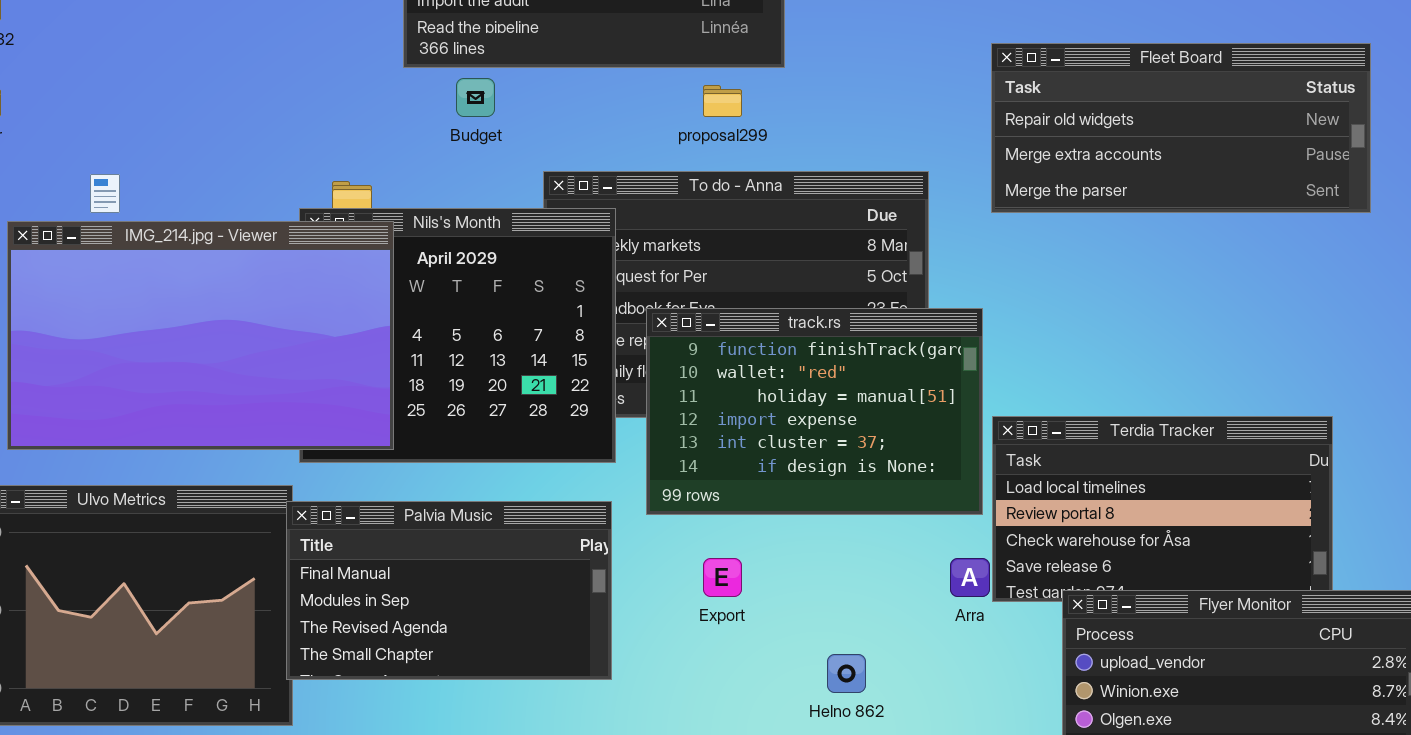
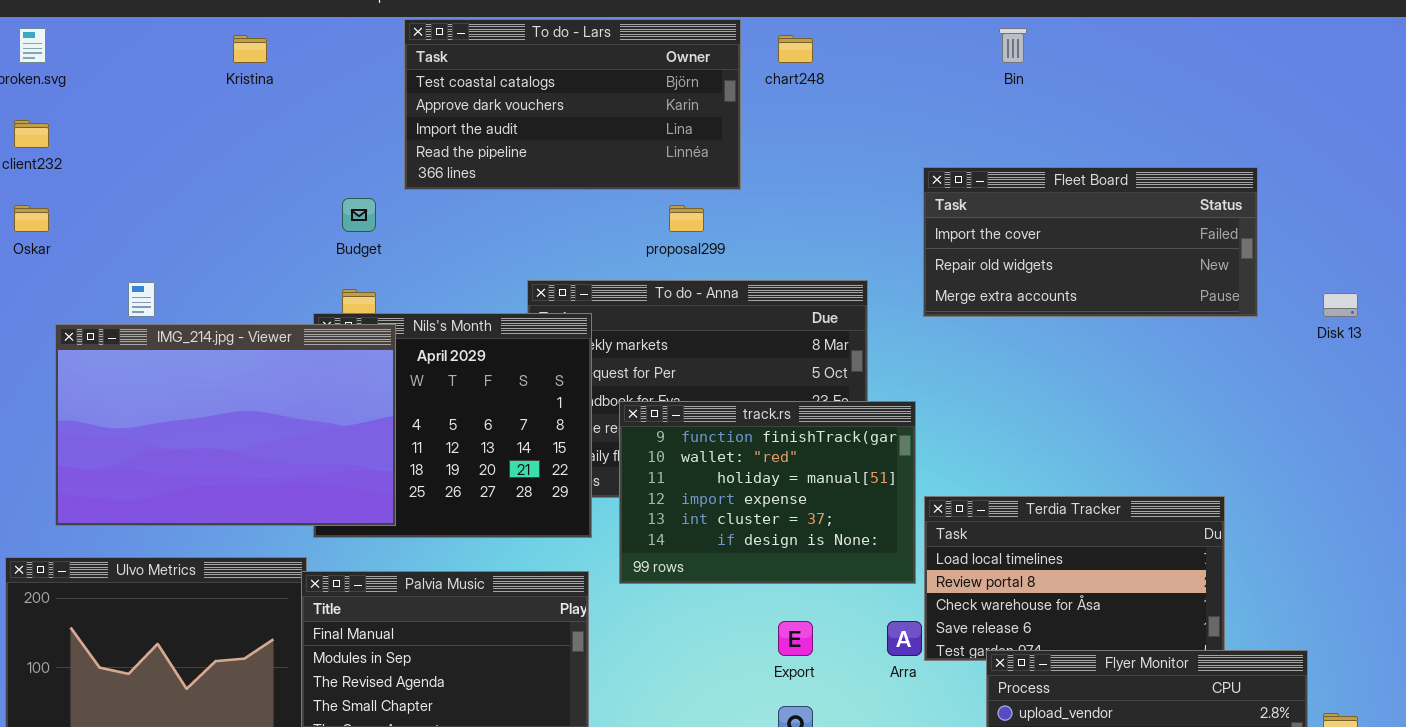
Fleet Board: [991,43,1371,213] -> [923,167,1258,317], scrolled up 1 row
Budget: [456,78,495,117] -> [342,198,376,232], moved
Export: [703,558,742,597] -> [778,621,813,656], moved

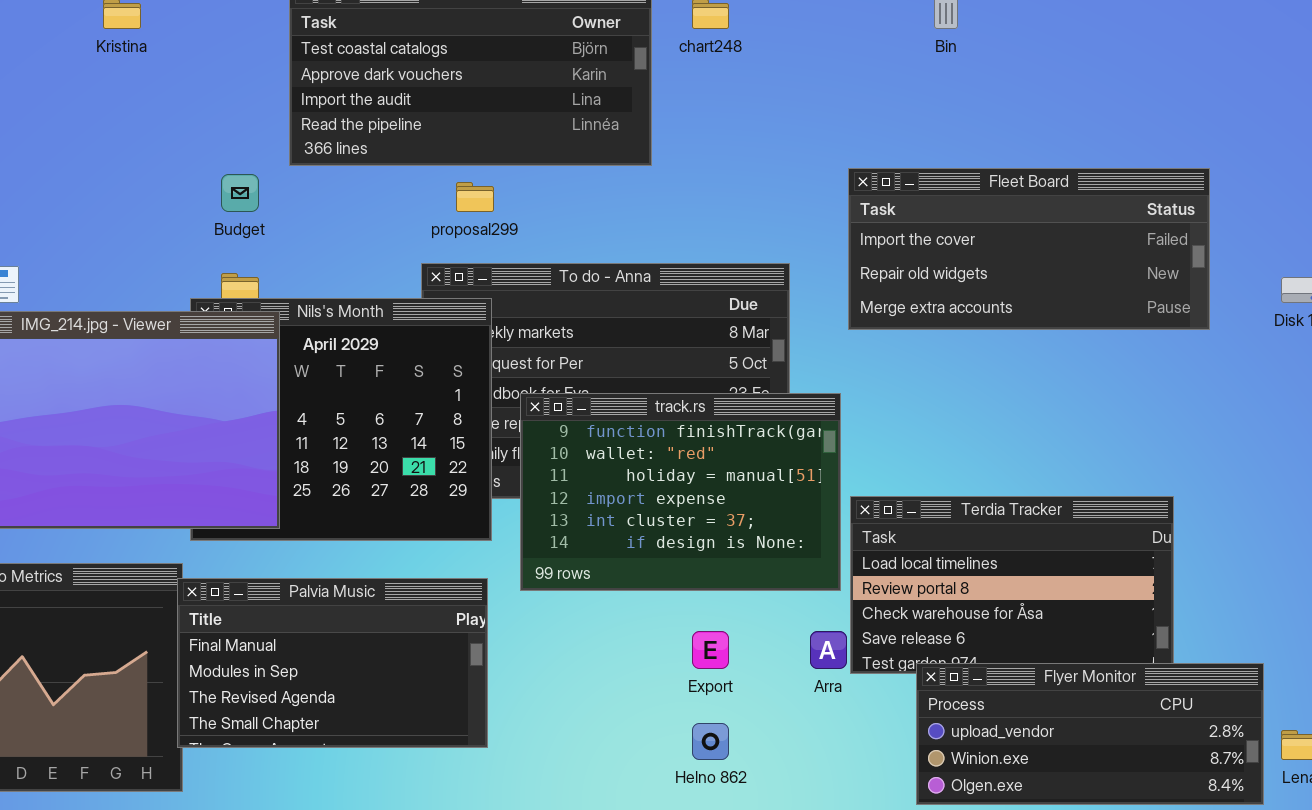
Fleet Board: [923,167,1258,317] -> [848,168,1210,330], moved
proposal299: [669,205,704,232] -> [456,182,494,212], moved

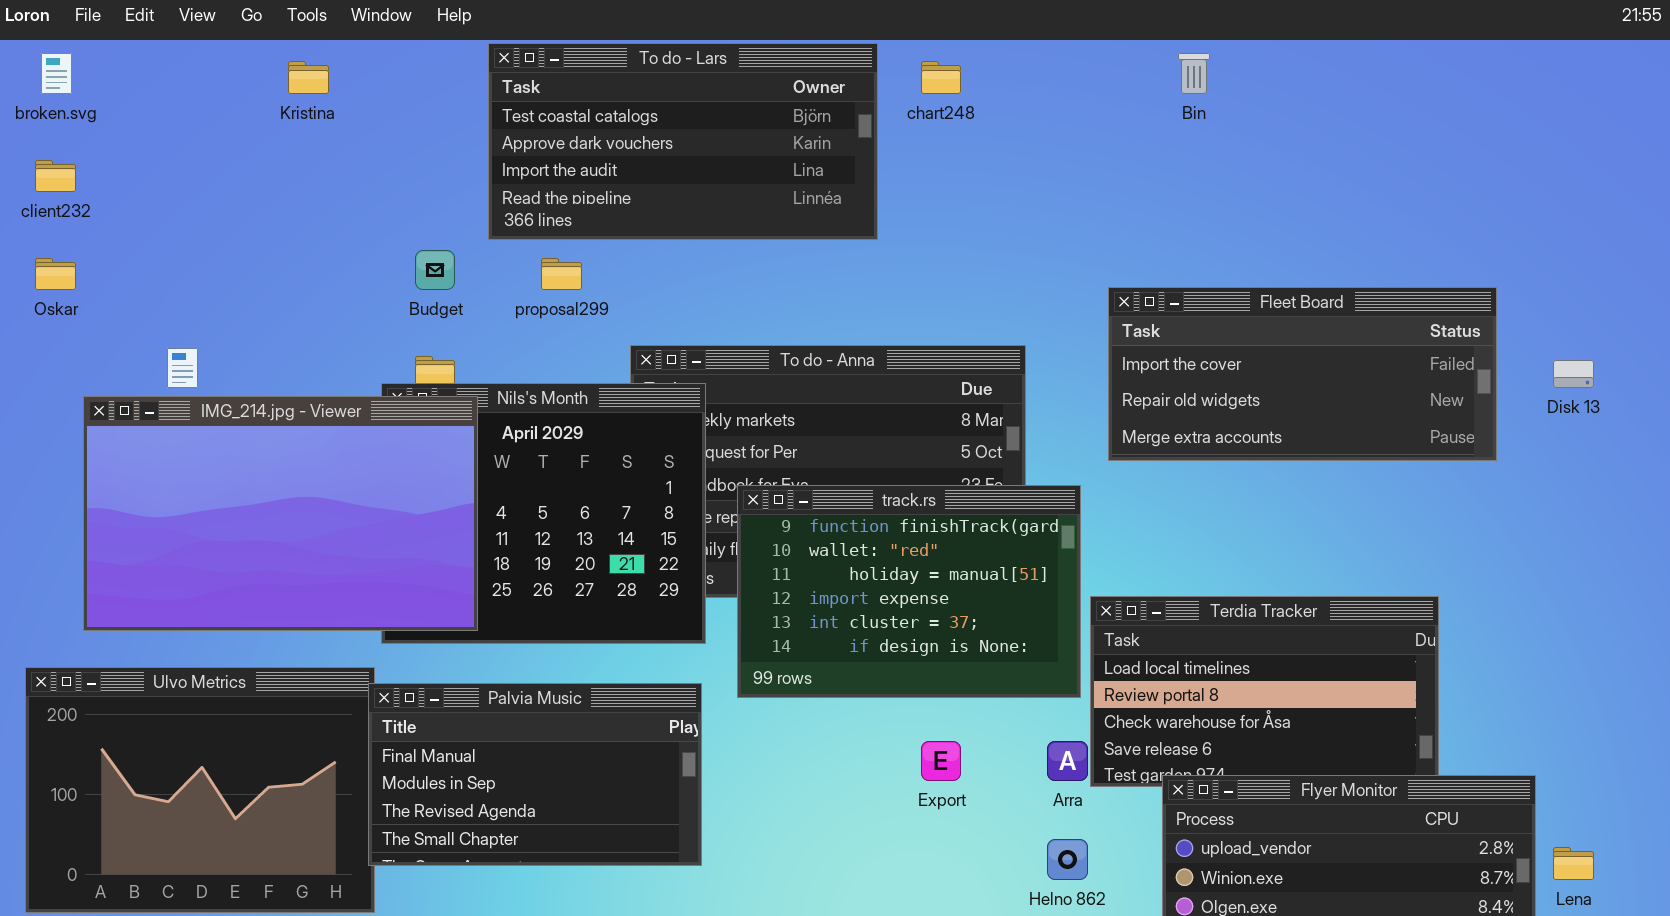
Fleet Board: [848,168,1210,330] -> [1108,287,1497,461], moved
proposal299: [456,182,494,212] -> [541,258,582,290], moved
Helno 862: [692,723,729,760] -> [1047,839,1088,880], moved

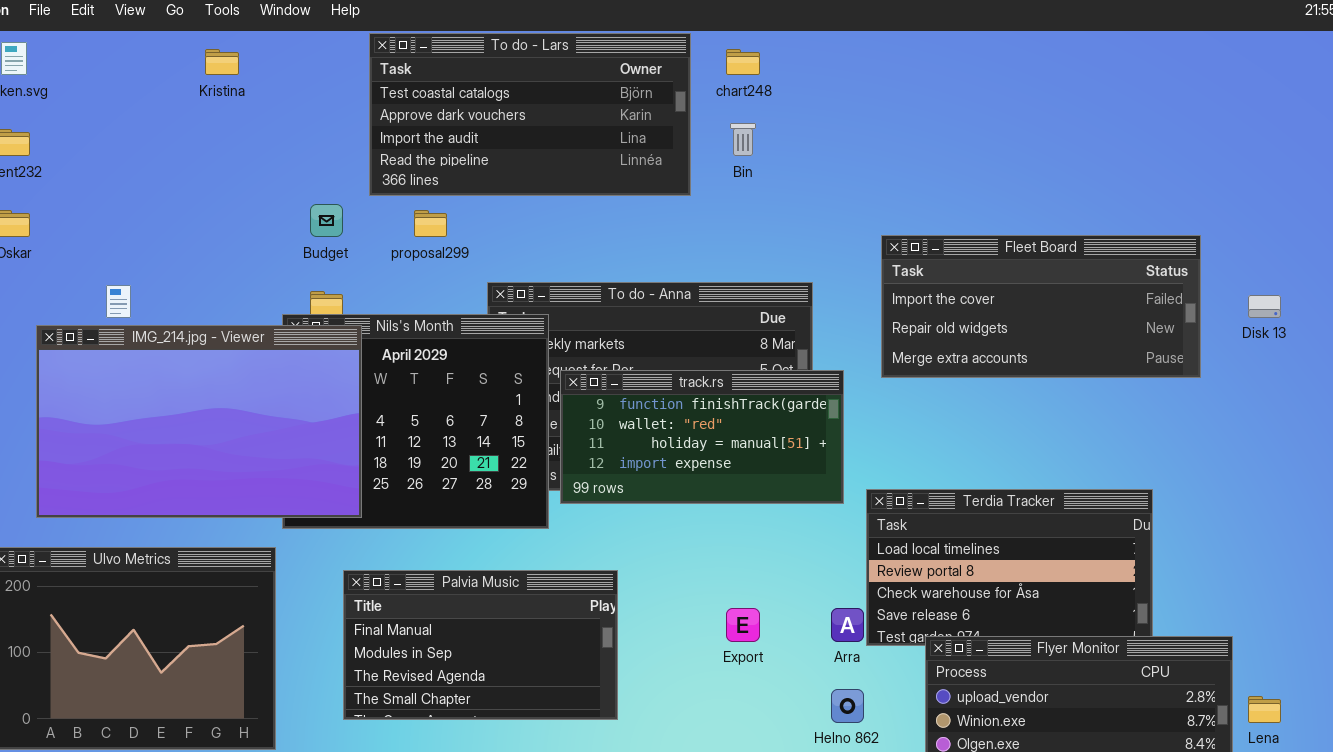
Bin: [1178,53,1210,94] -> [730,123,756,156], moved
track.rs: [737,485,1081,698] -> [560,370,844,504], moved, resized
Palvia Music: [368,683,702,866] -> [343,570,618,720], moved

